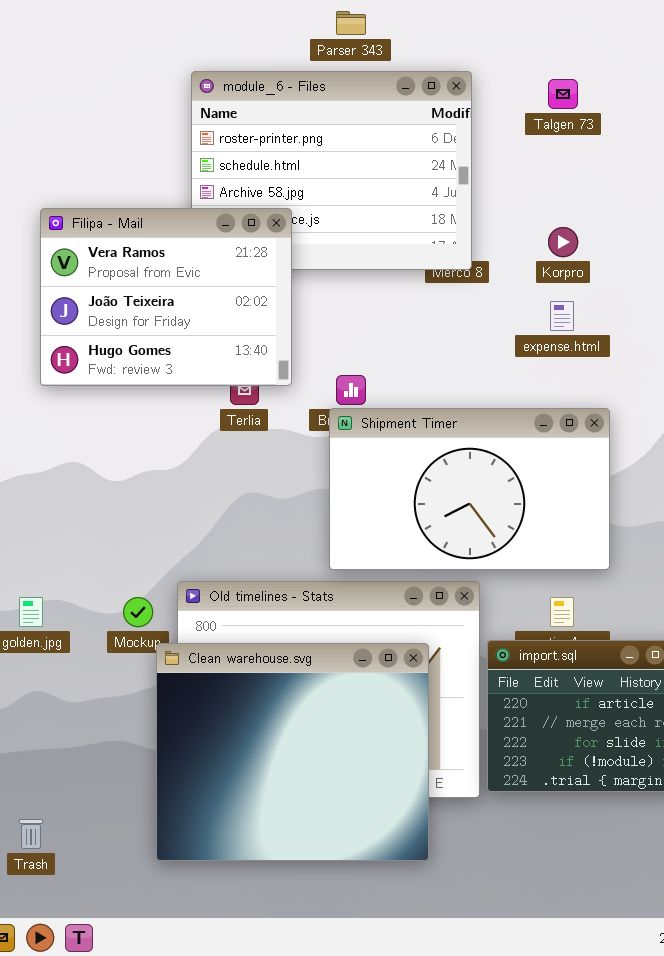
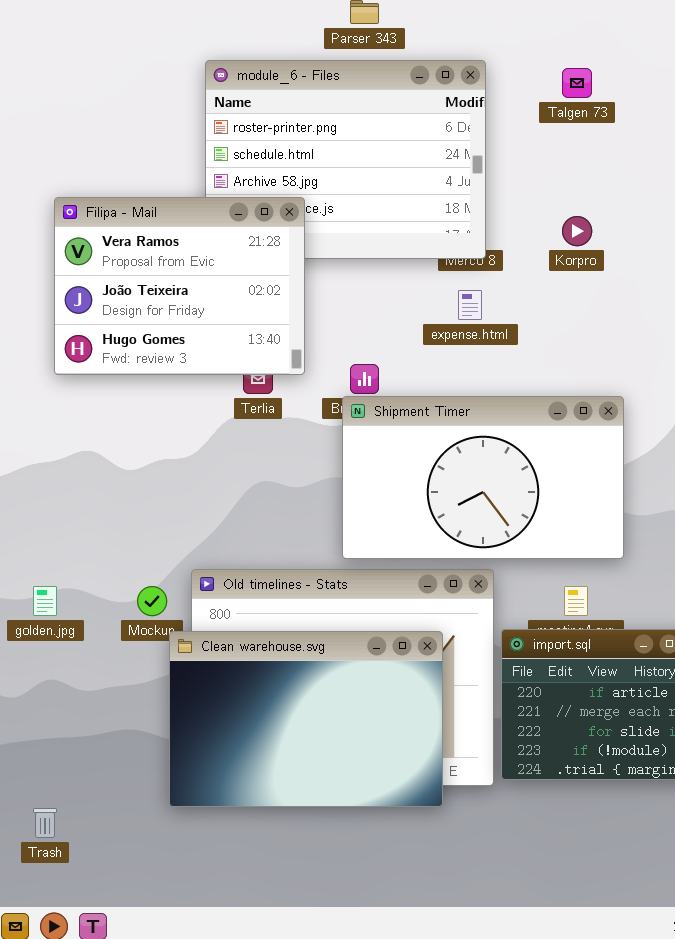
expense.html: [550,301,574,331] -> [458,290,482,320], moved
Clean warehouse.svg: [156,643,429,861] -> [169,631,443,807], resized

